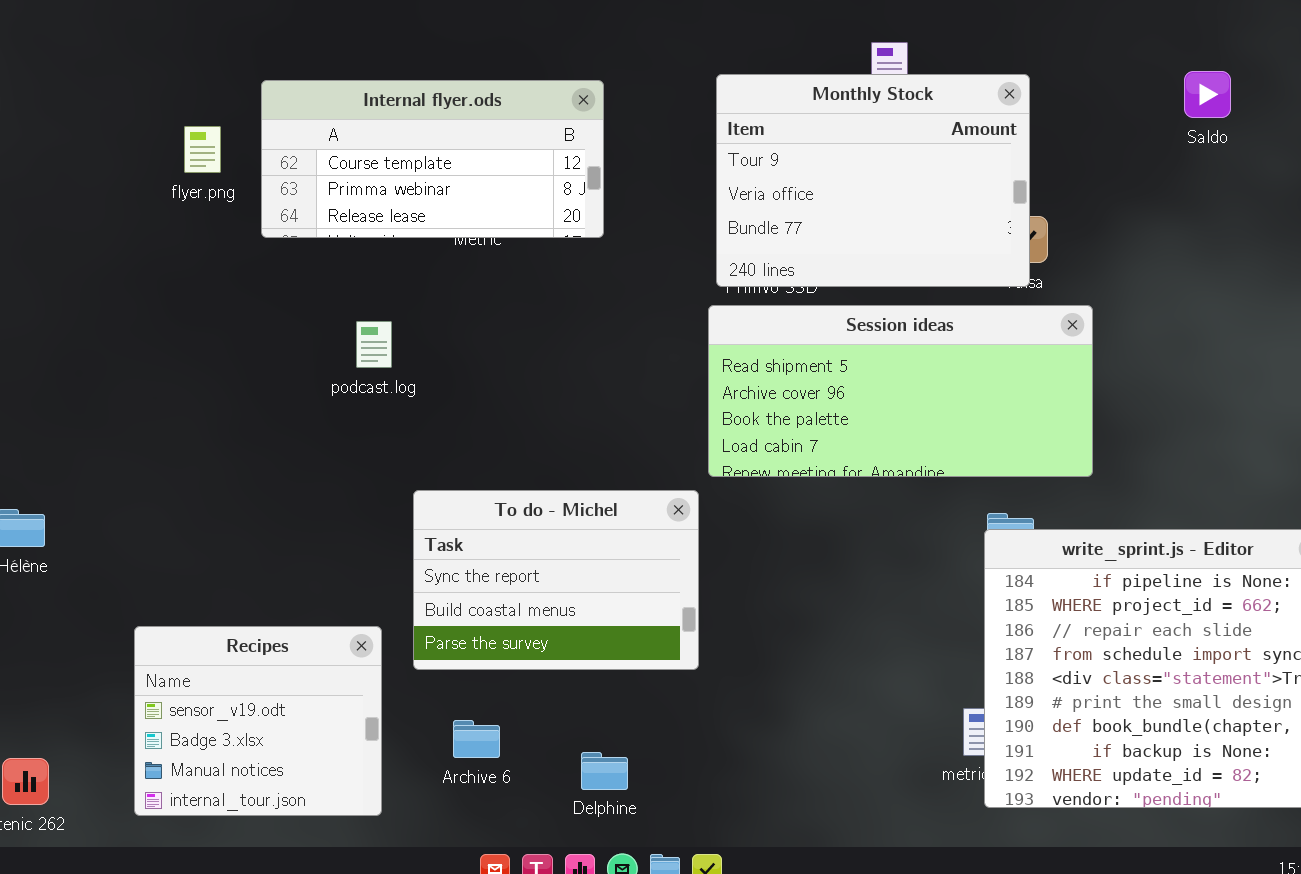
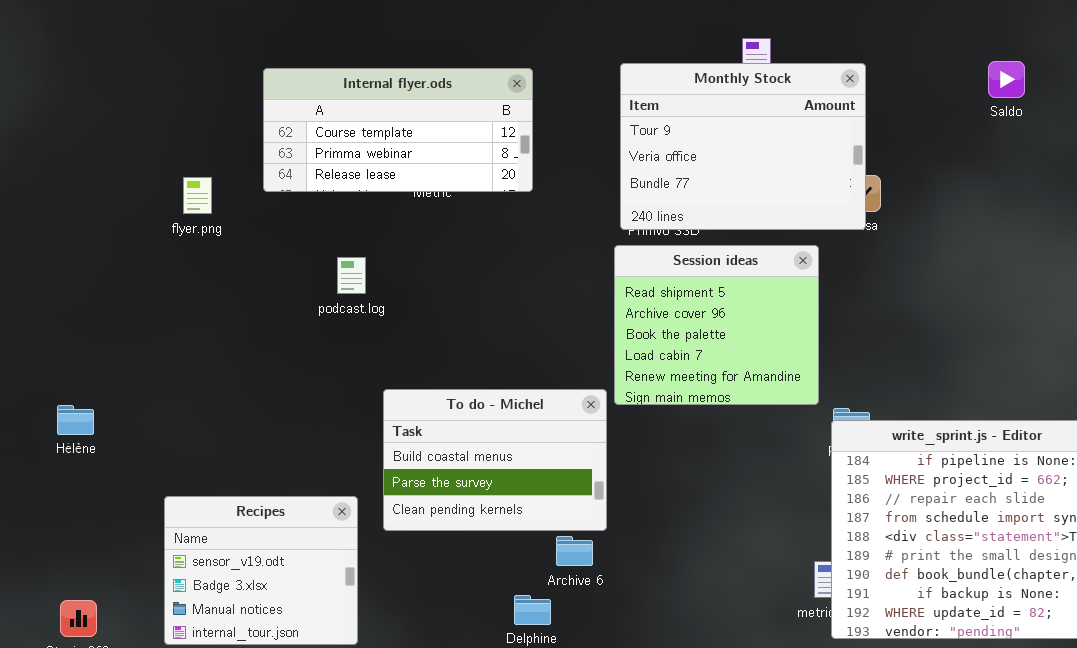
flyer.png: [184,126,221,173] -> [183,177,212,214], moved
Session ideas: [708,305,1093,477] -> [614,245,819,405], resized
To do - Michel: [413,490,699,670] -> [383,389,607,531], scrolled down 1 row
Archive 6: [453,720,500,758] -> [556,536,593,566], moved

